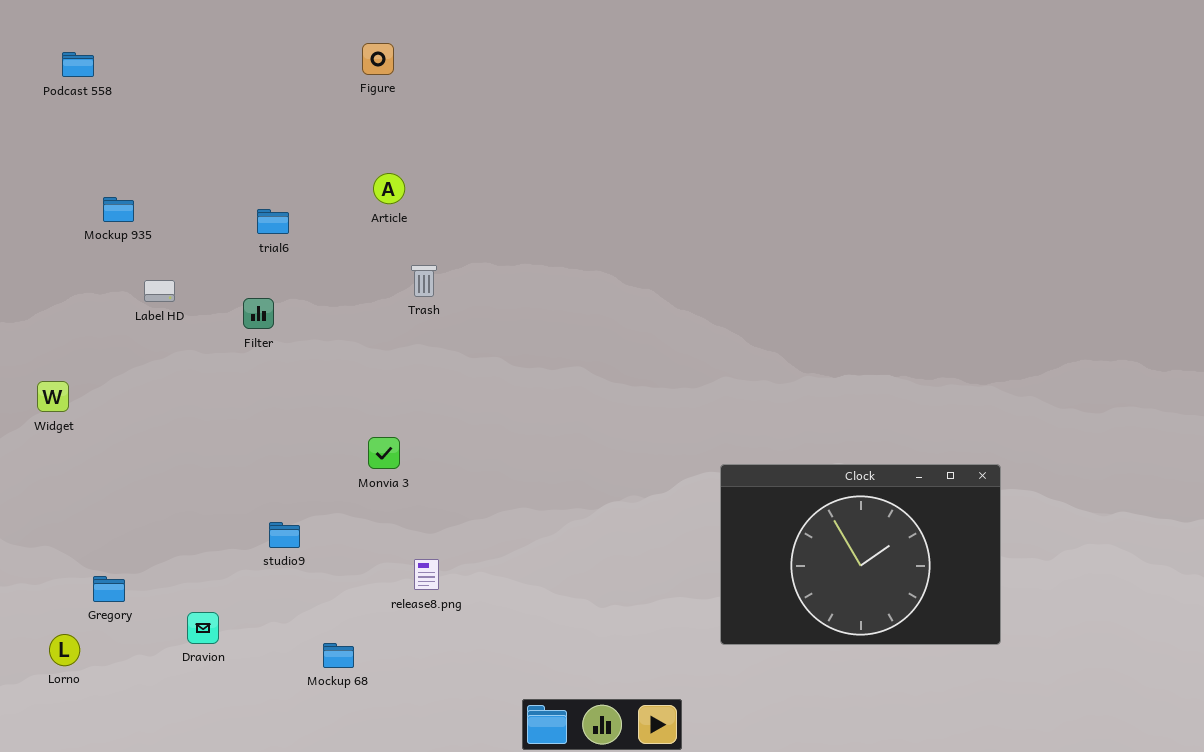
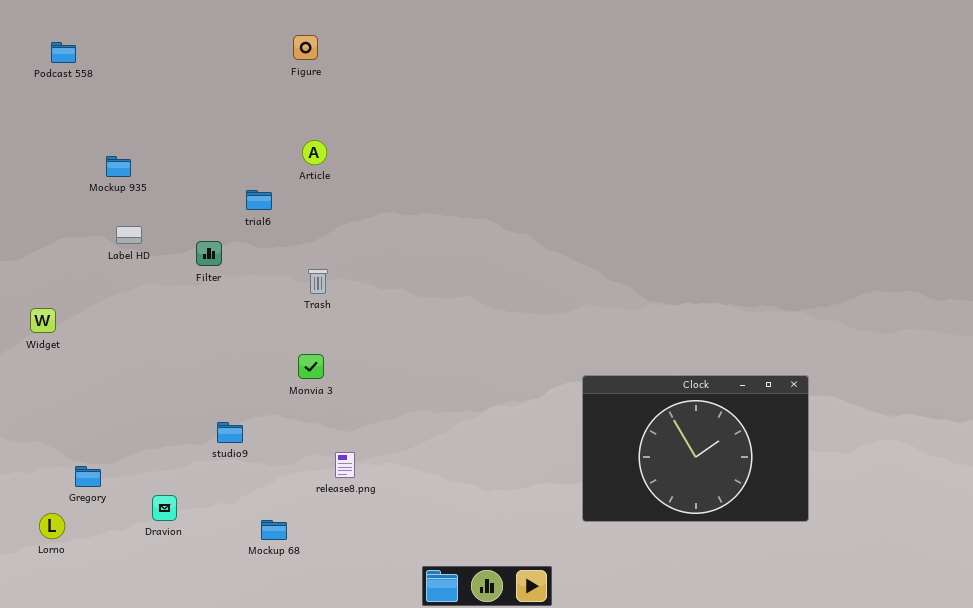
Mockup 935: [103,197,134,222] -> [106,156,131,177], moved
trial6: [257,209,289,234] -> [246,190,272,210], moved
Trash: [411,265,437,297] -> [308,269,328,294], moved

